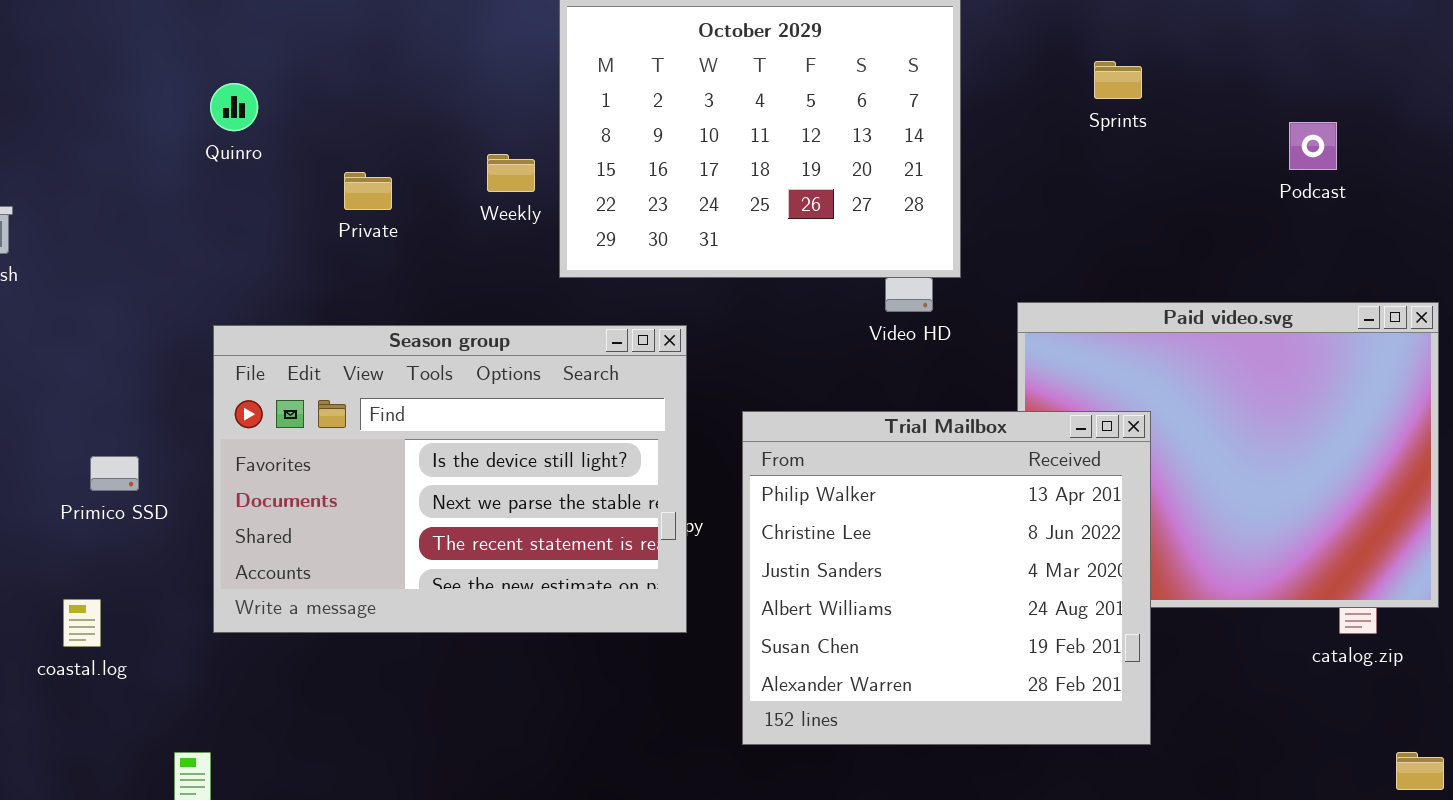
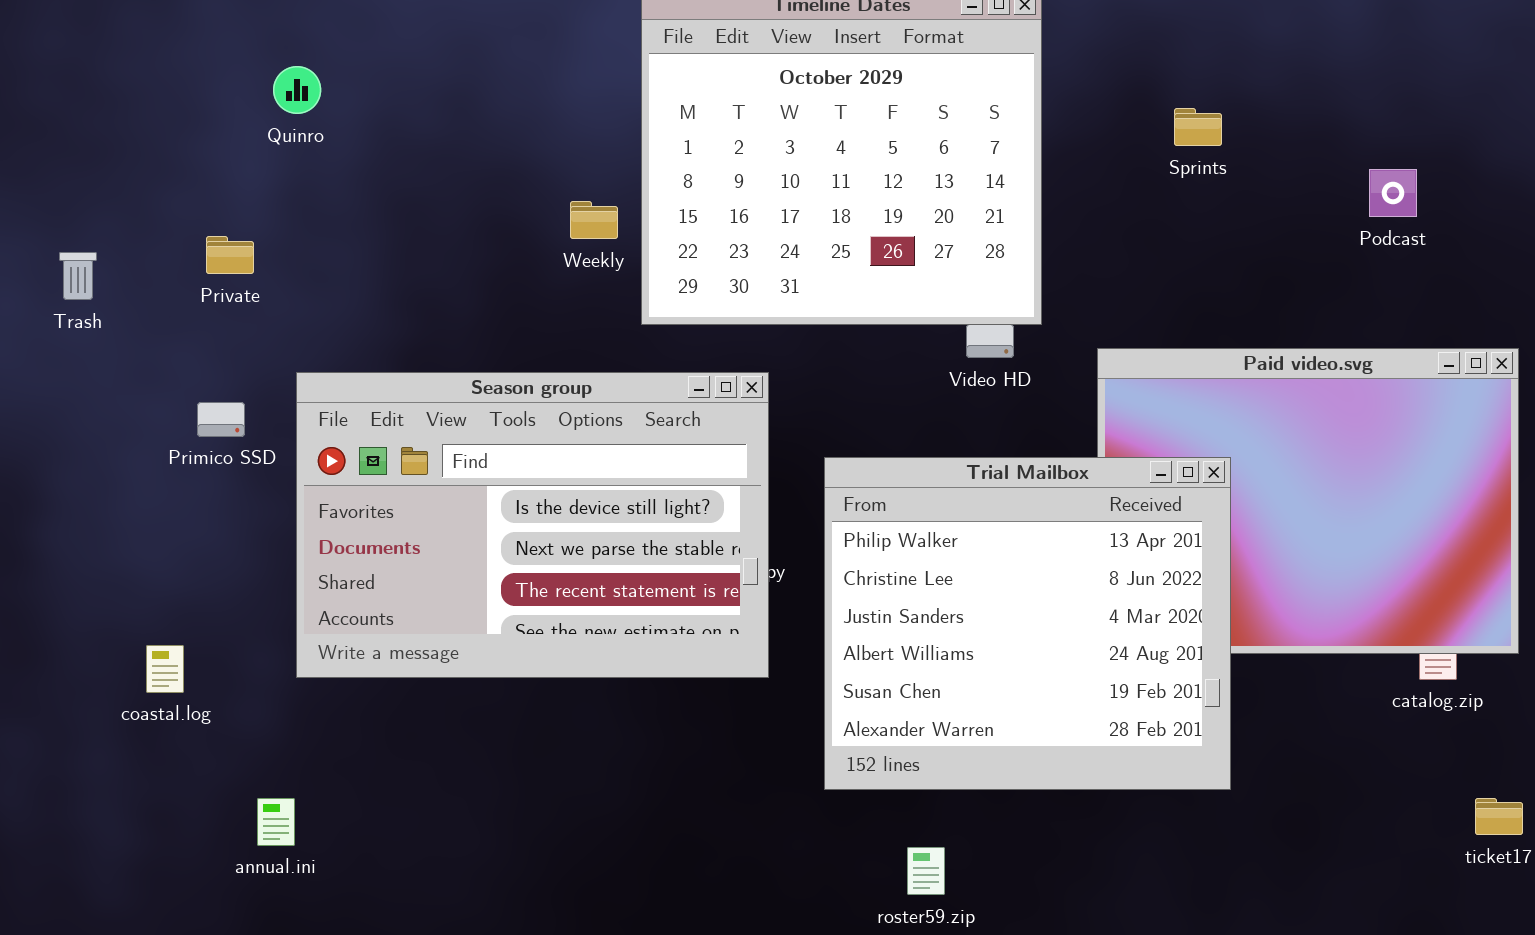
Quinro: [210,83,258,131] -> [273,66,321,114], moved
Private: [344,172,392,210] -> [206,236,254,274], moved
Primico SSD: [90,456,139,491] -> [197,402,245,437], moved

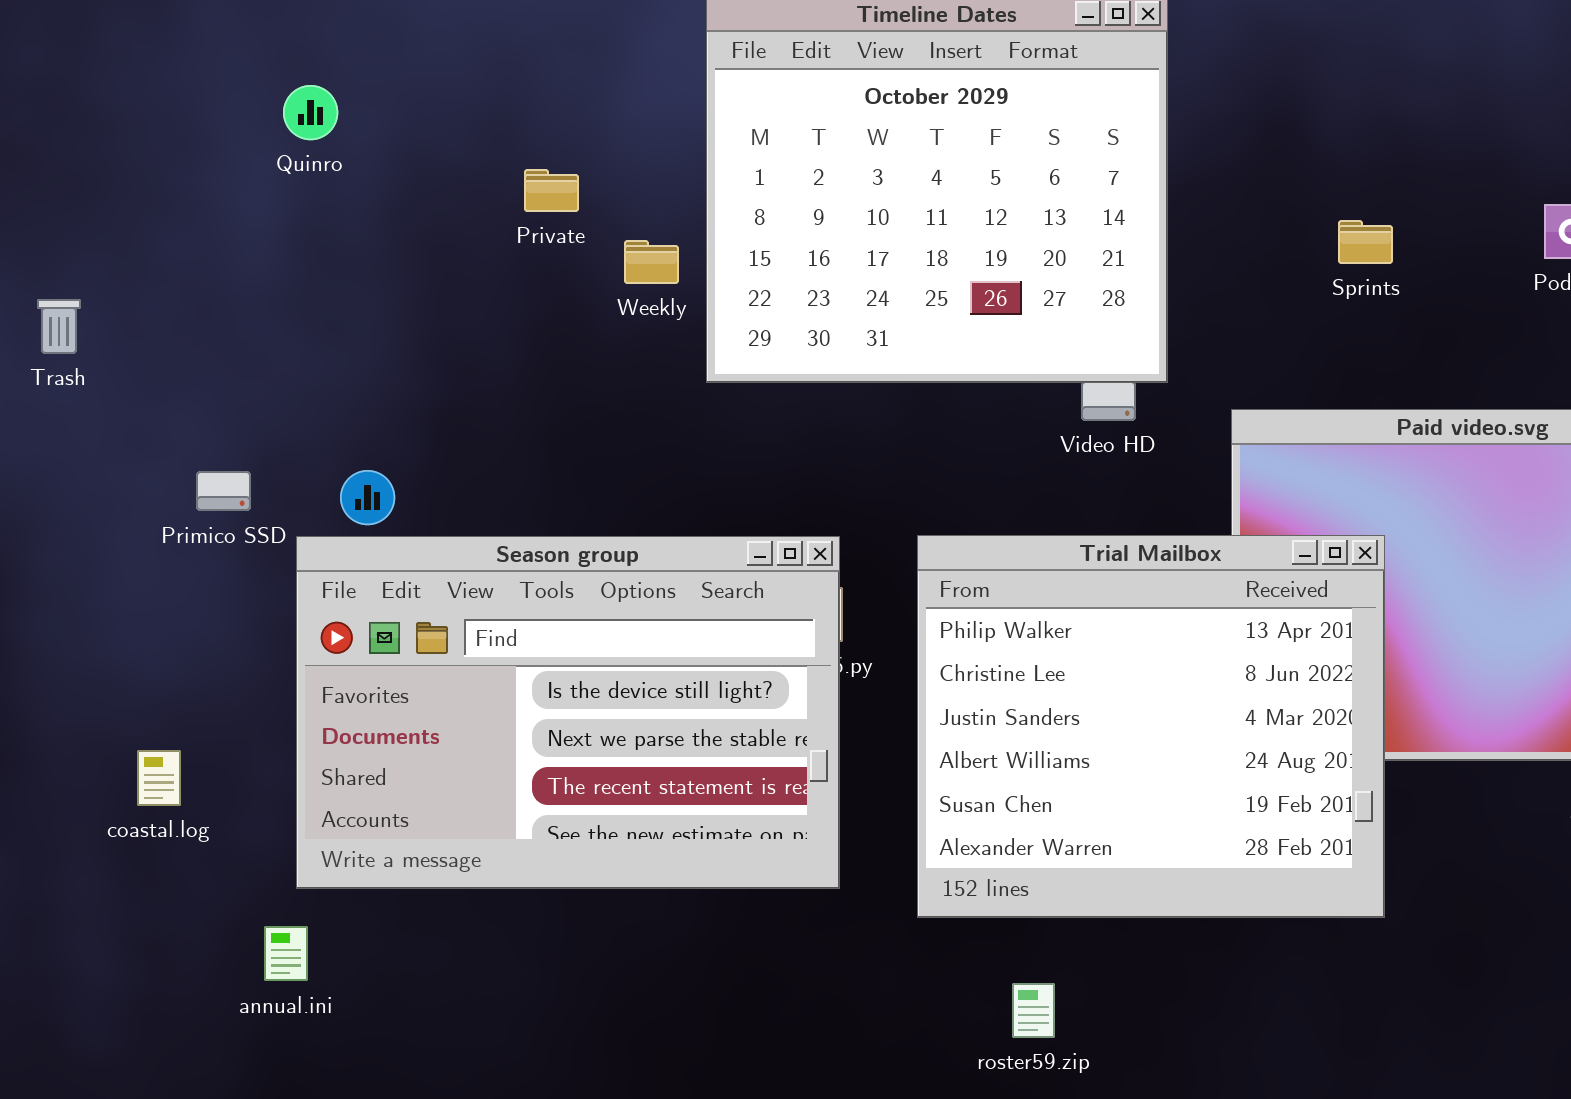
Sprints: [1174,108,1222,146] -> [1338,220,1393,264], moved
Private: [206,236,254,274] -> [524,169,579,212], moved
Season group: [296,372,769,678] -> [296,536,840,889], moved

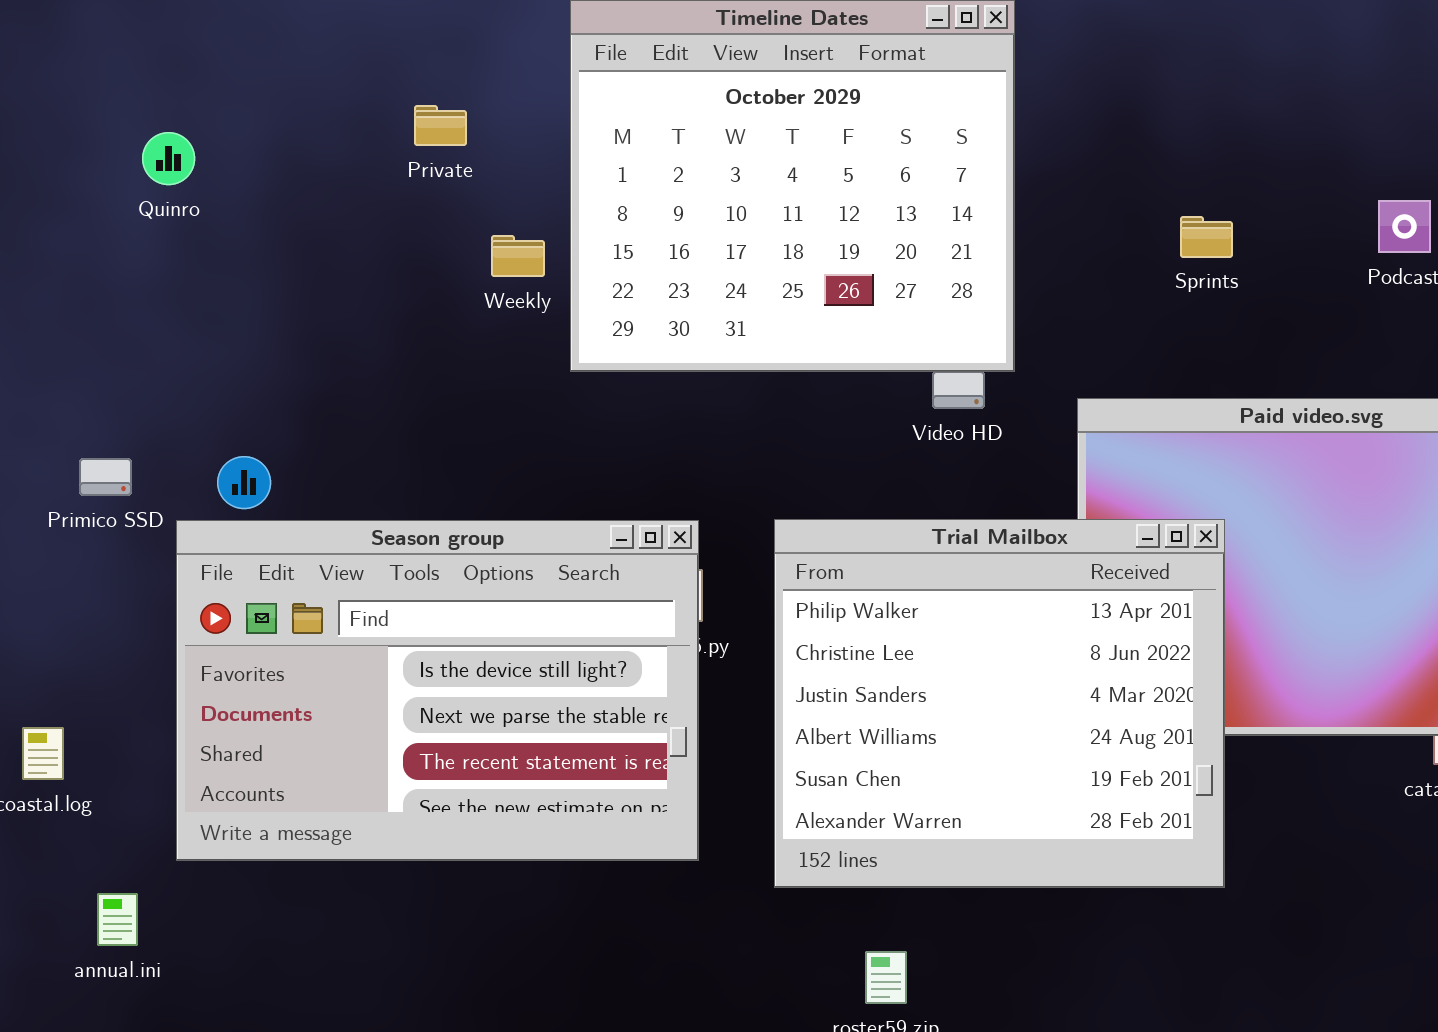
Quinro: [283,85,338,140] -> [142,132,195,185], moved
Private: [524,169,579,212] -> [414,105,467,146], moved
annual.ini: [264,926,308,981] -> [97,893,138,946], moved

